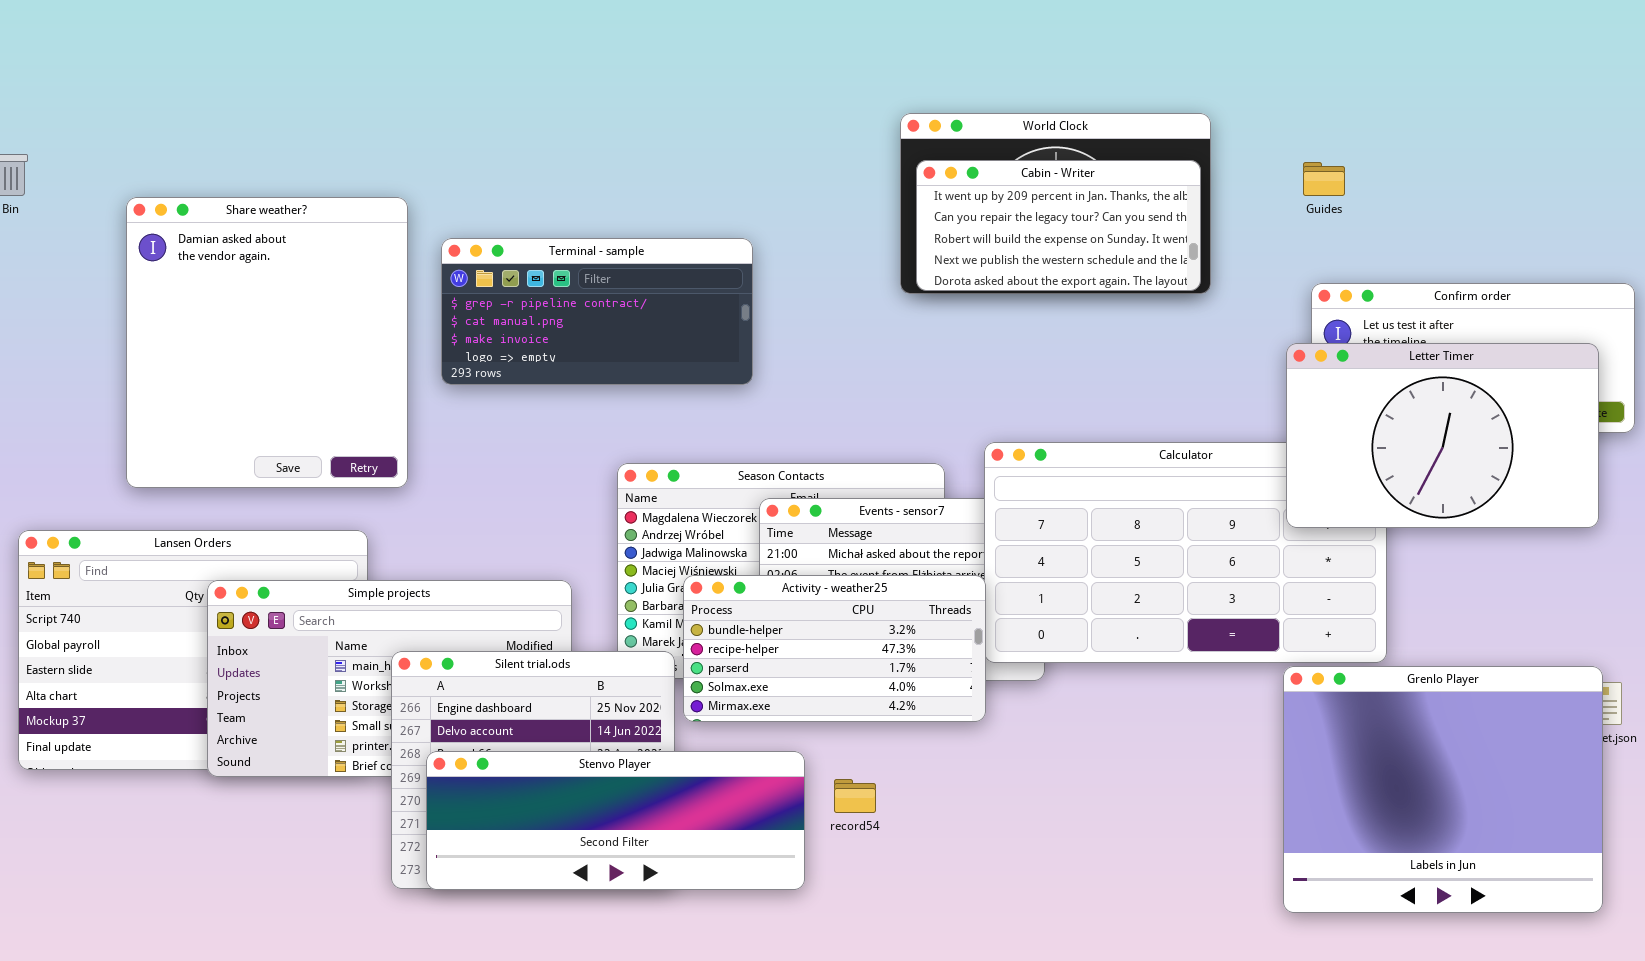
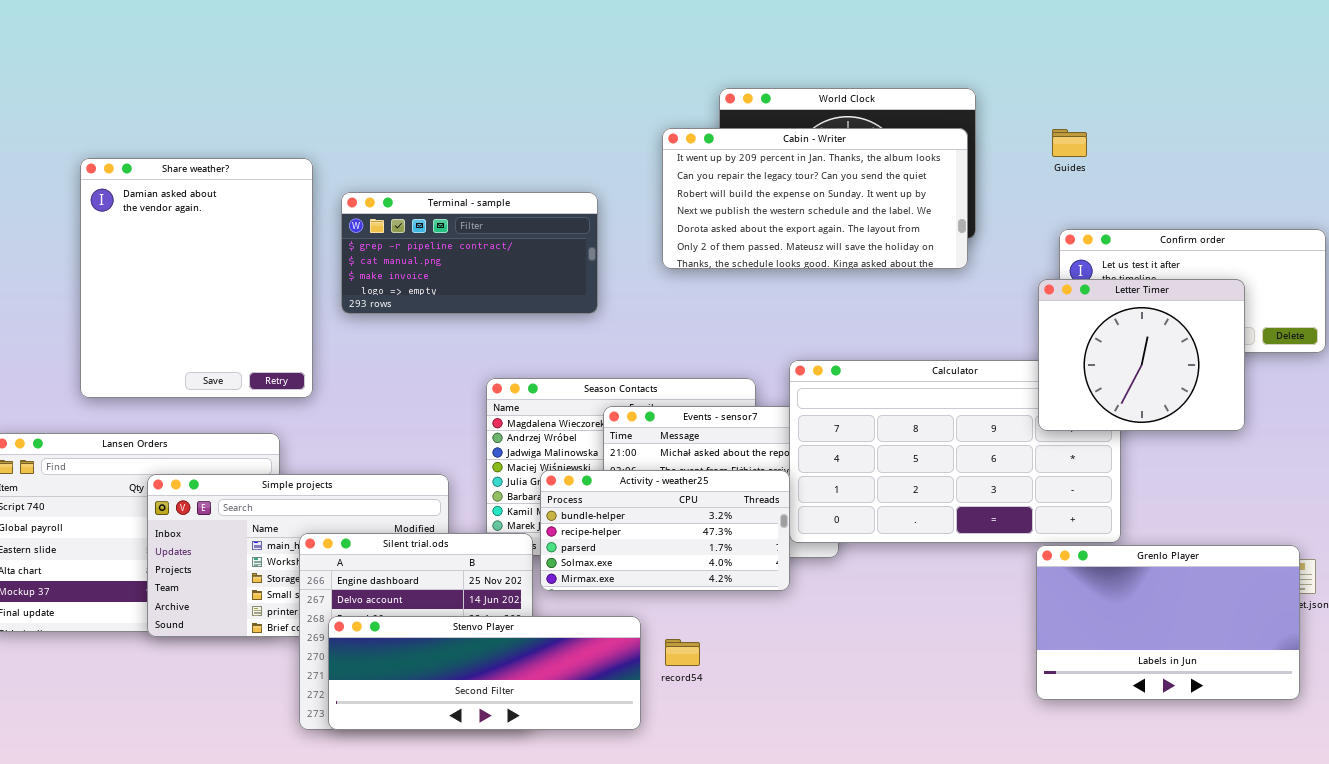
Cabin - Writer: [916,160,1201,291] -> [662,128,968,269], resized
Letter Timer: [1286,343,1599,528] -> [1038,279,1245,431], resized
Grenlo Player: [1283,666,1603,913] -> [1036,545,1300,700], resized

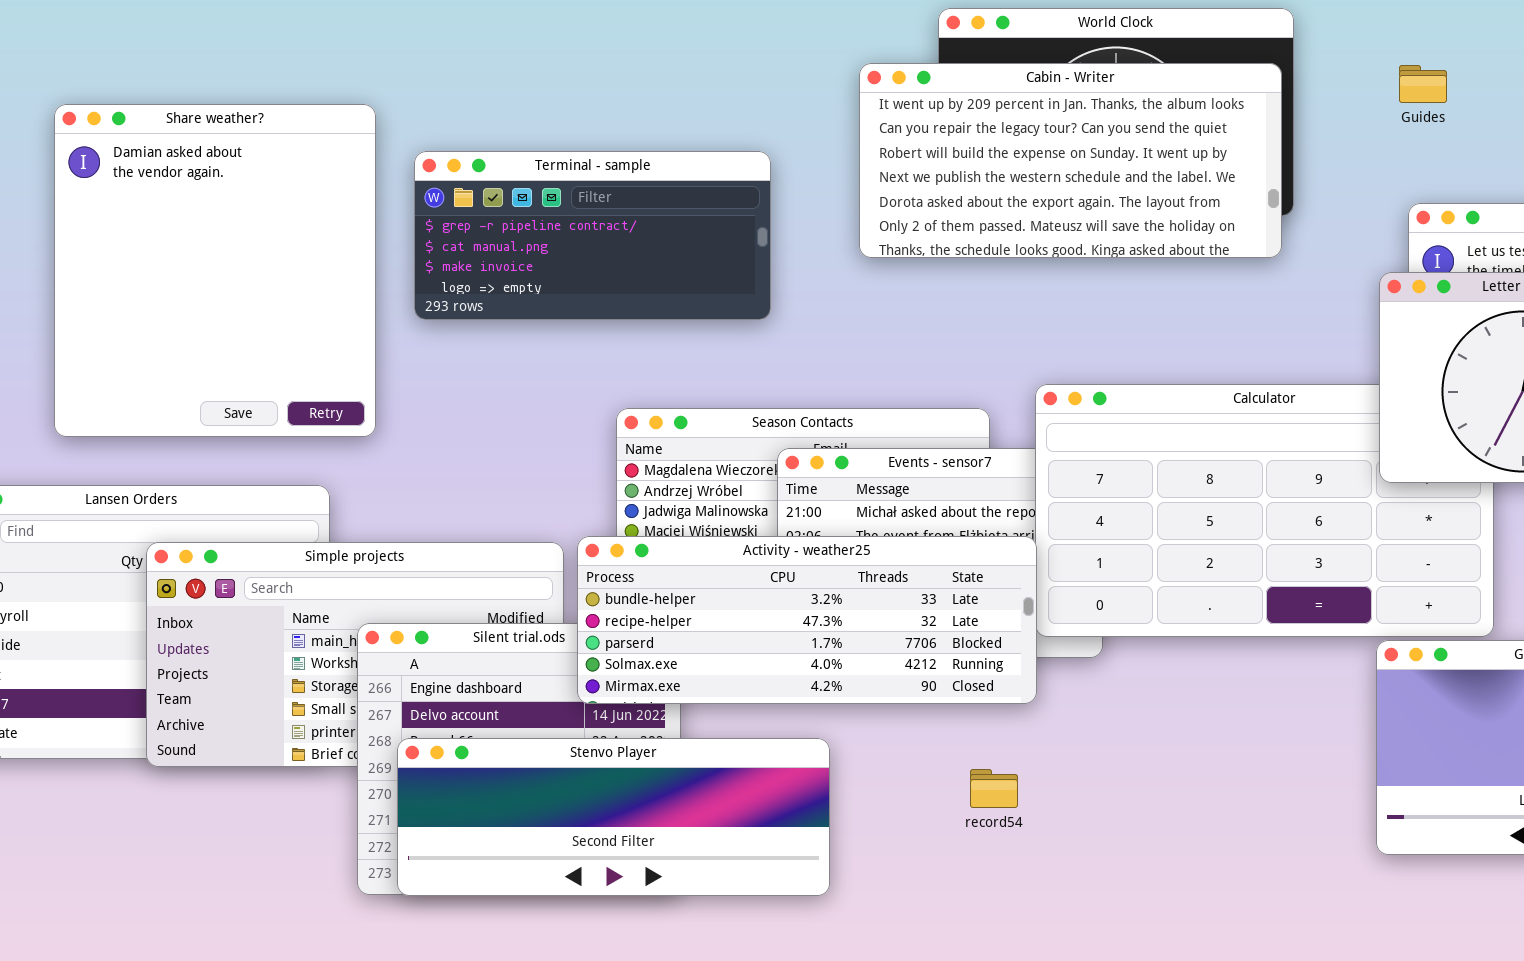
Activity - weather25: [540,470,790,591] -> [577,536,1037,704], resized
record54: [665,639,700,666] -> [970,769,1018,808], moved

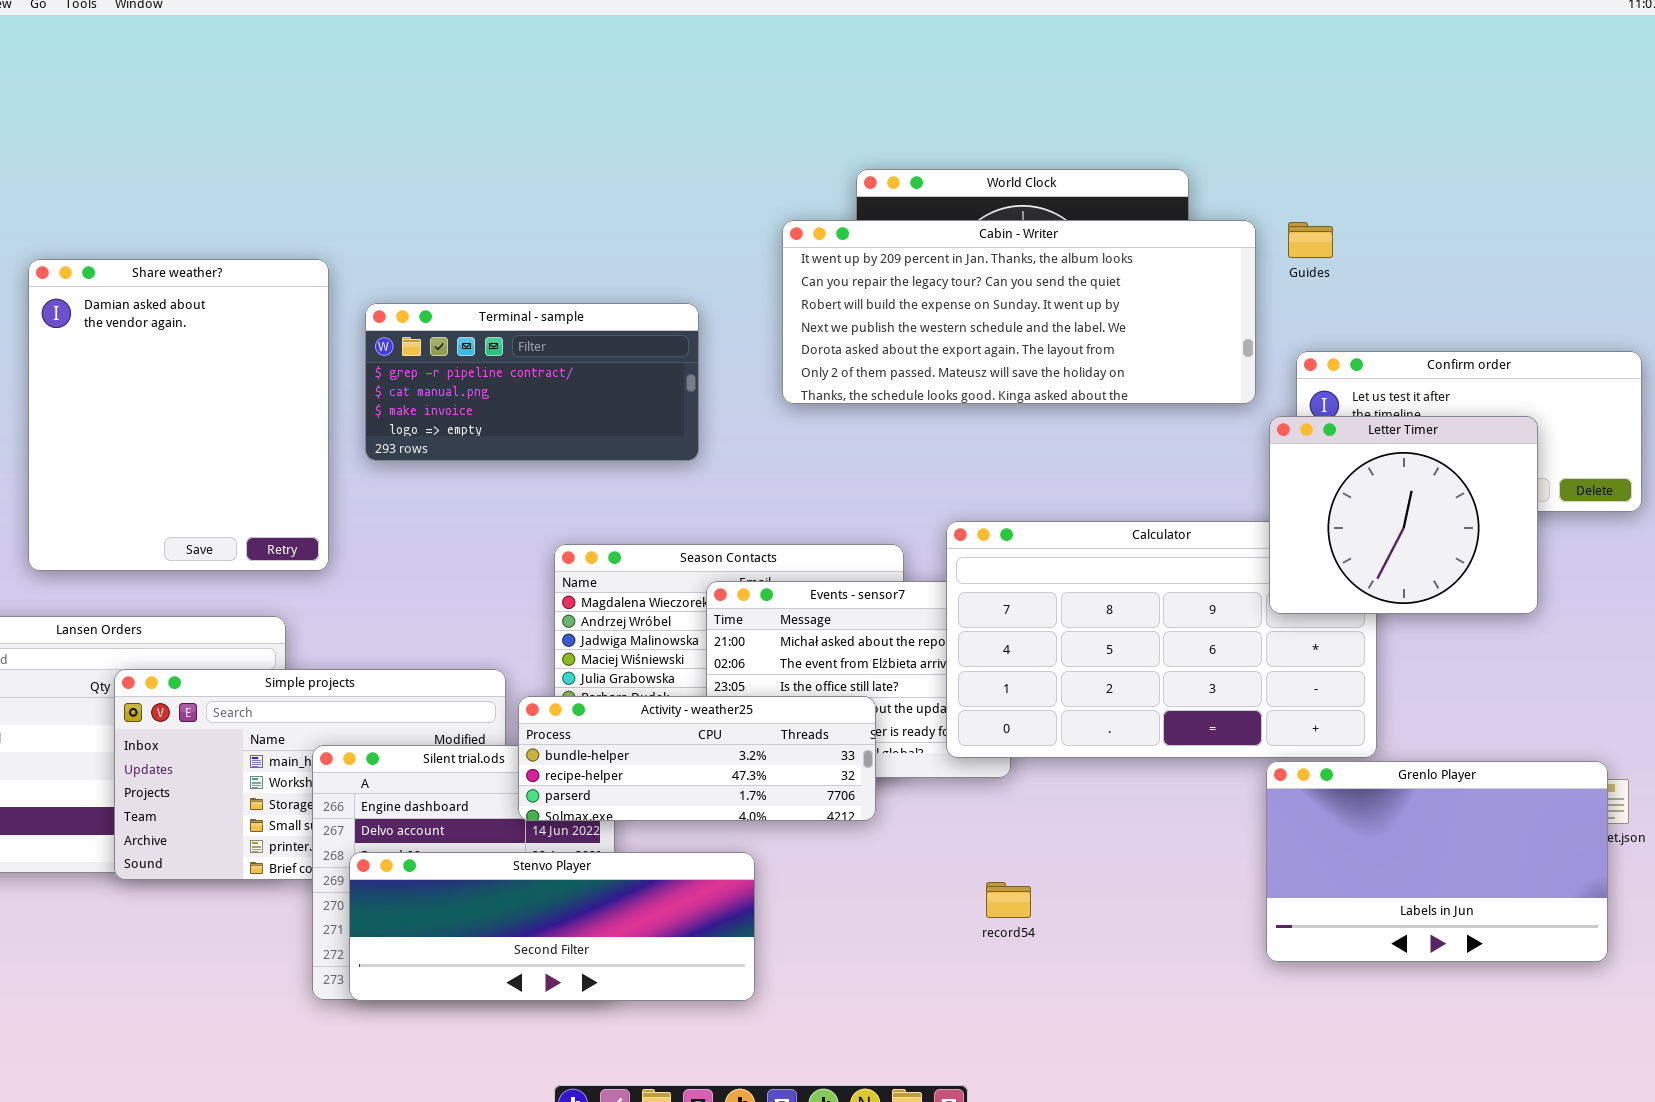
Cabin - Writer: [859,63,1282,258] -> [782,220,1256,404], resized
Activity - weather25: [577,536,1037,704] -> [518,696,876,821], resized
record54: [970,769,1018,808] -> [986,882,1031,918], moved

